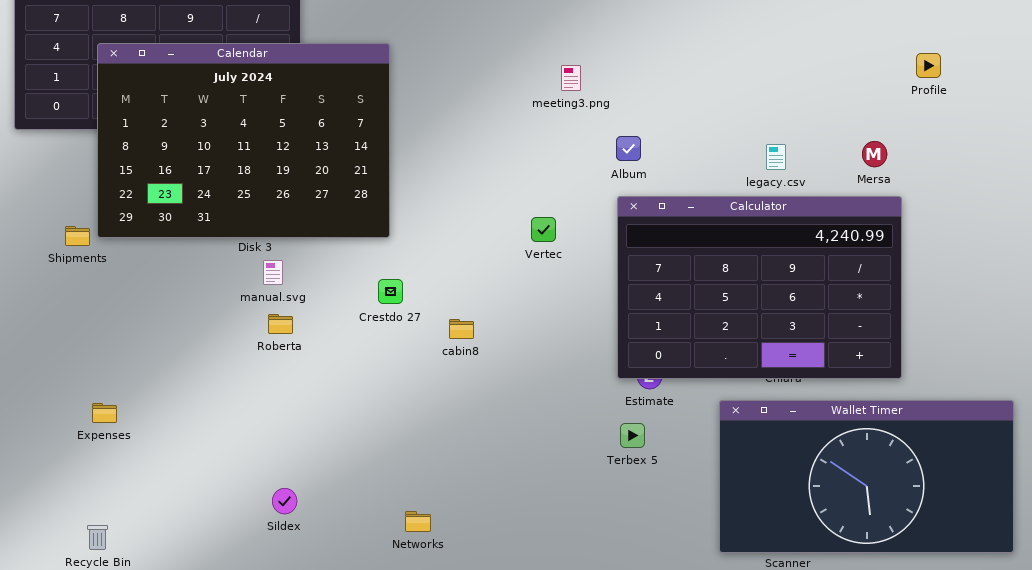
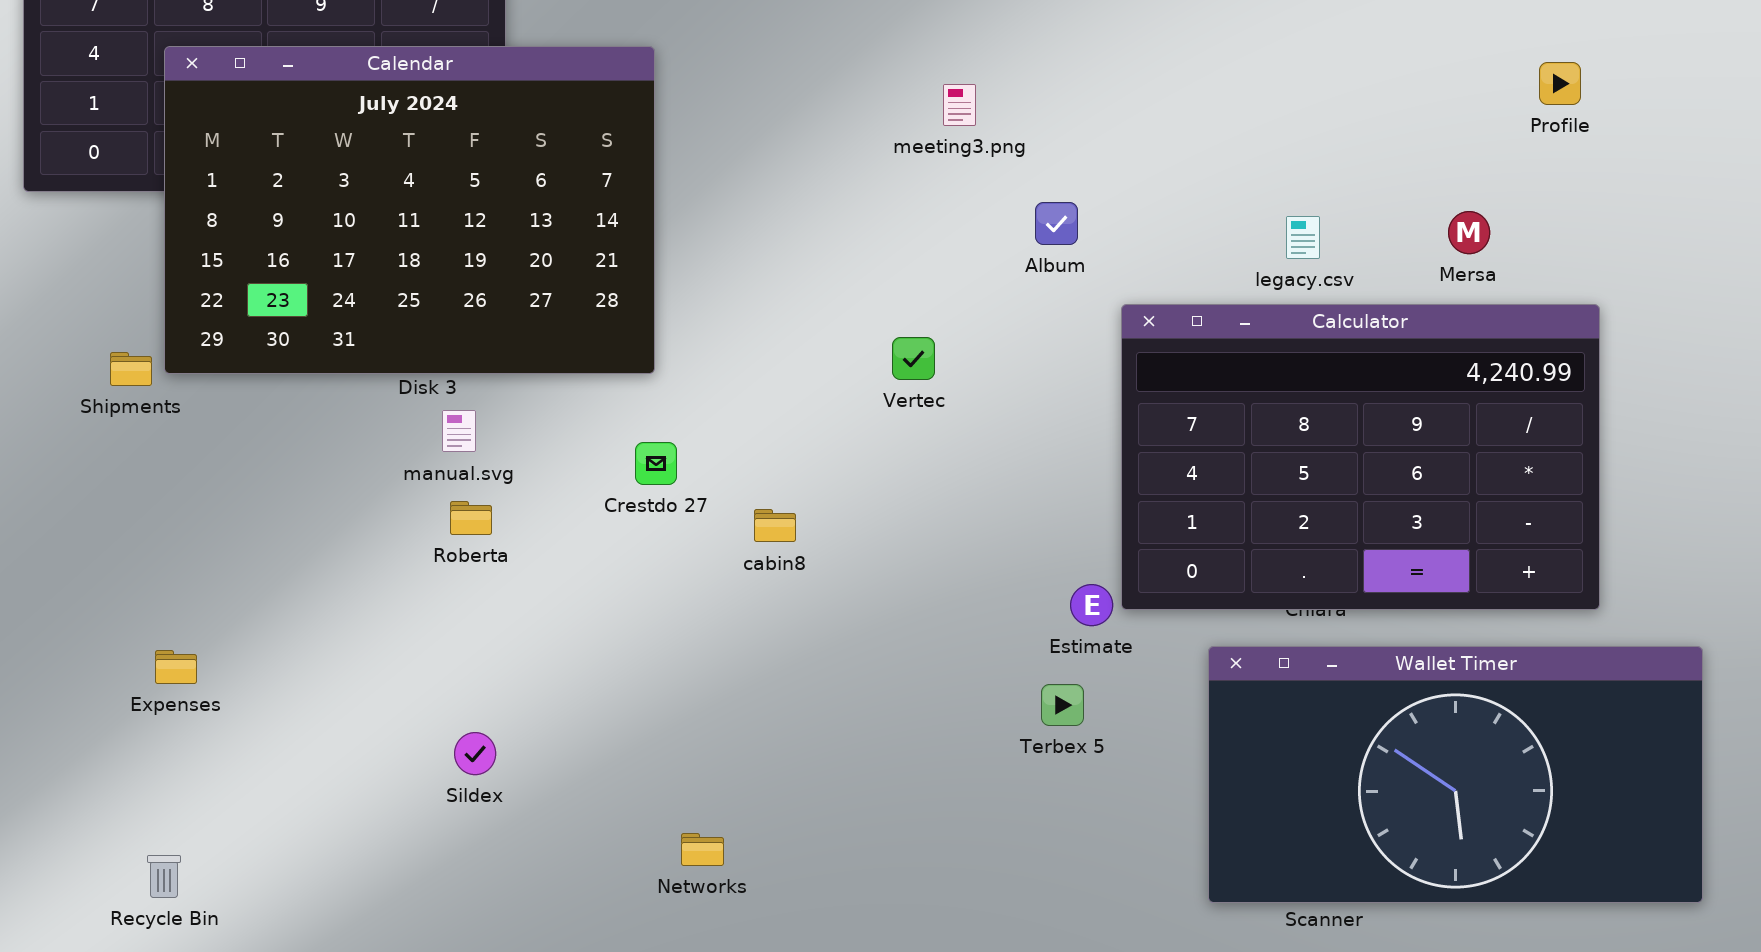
Calculator: [617,196,902,379] -> [1121,304,1600,610], moved
Sildex: [272,488,297,514] -> [454,732,496,775], moved

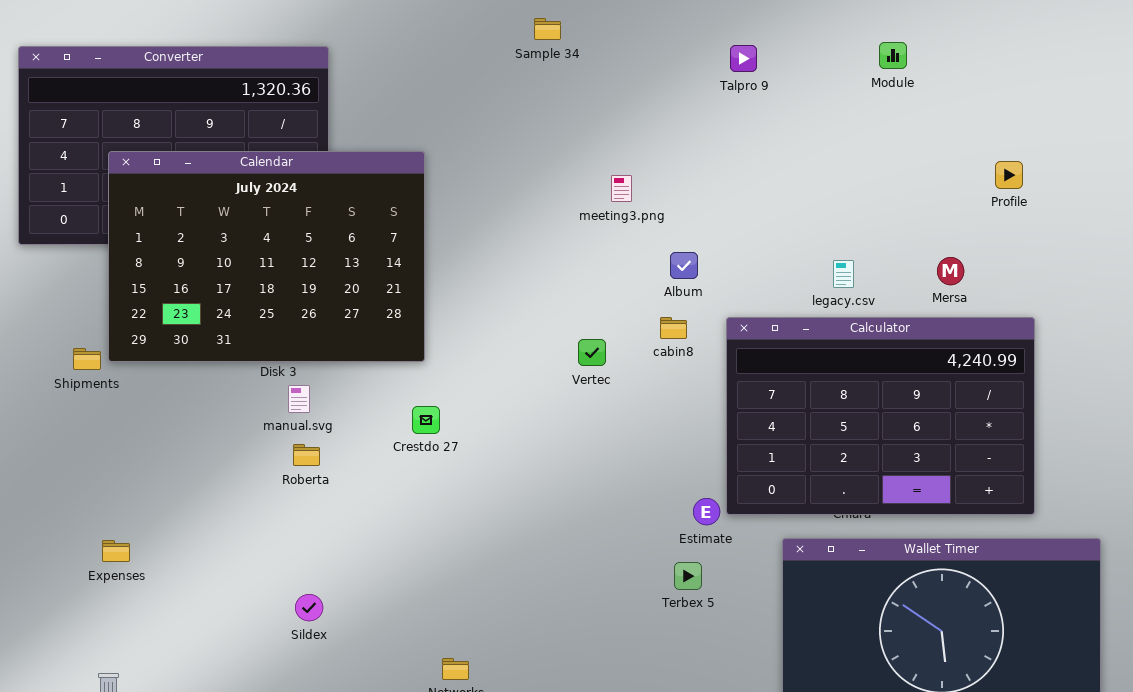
cabin8: [754,509,796,542] -> [660,317,687,339], moved

